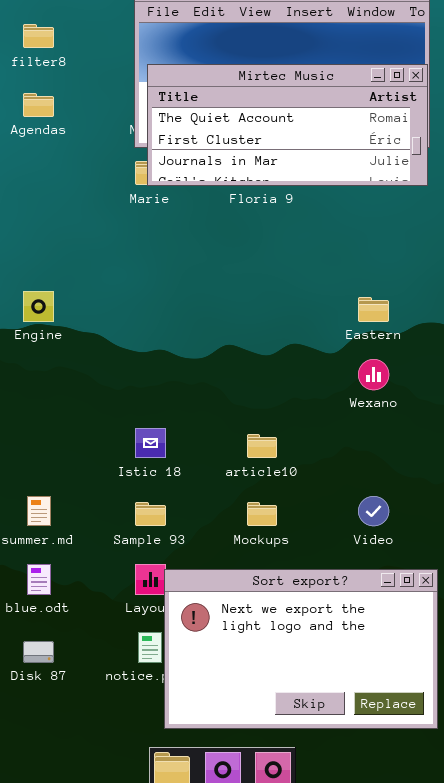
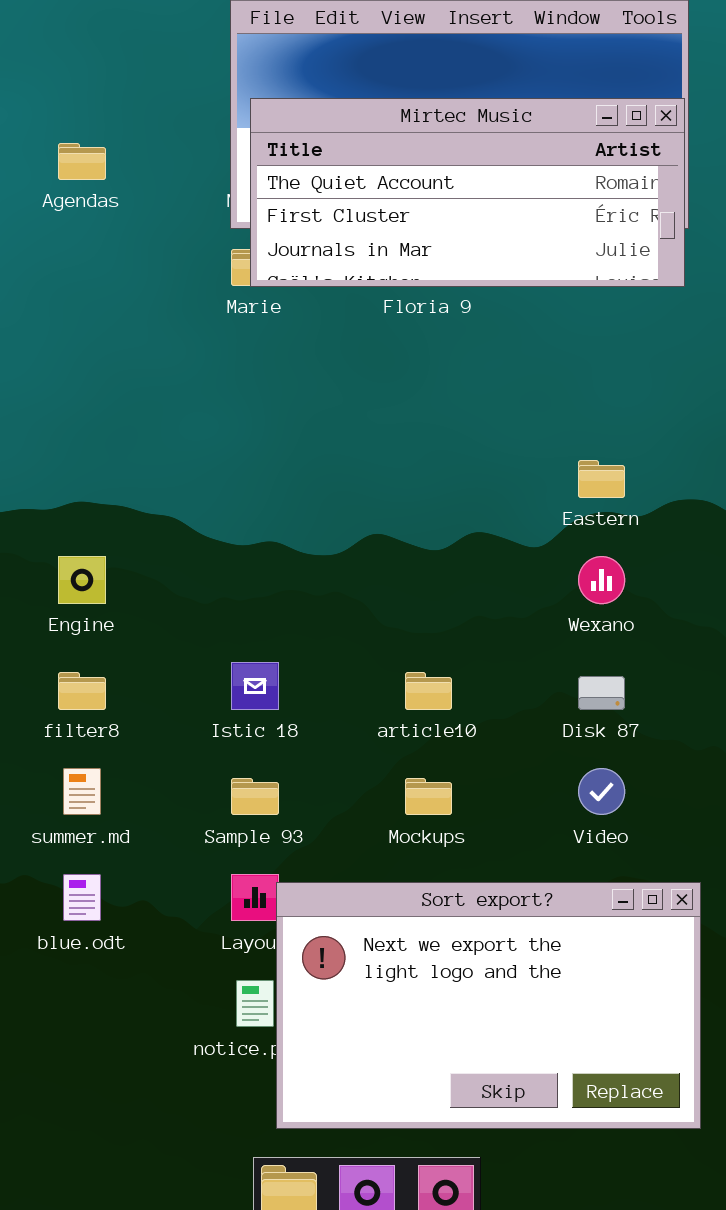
filter8: [23,24,54,48] -> [58,672,106,710], moved
Engine: [23,291,54,322] -> [58,556,106,604], moved
Disk 87: [23,641,54,663] -> [578,676,625,710], moved

